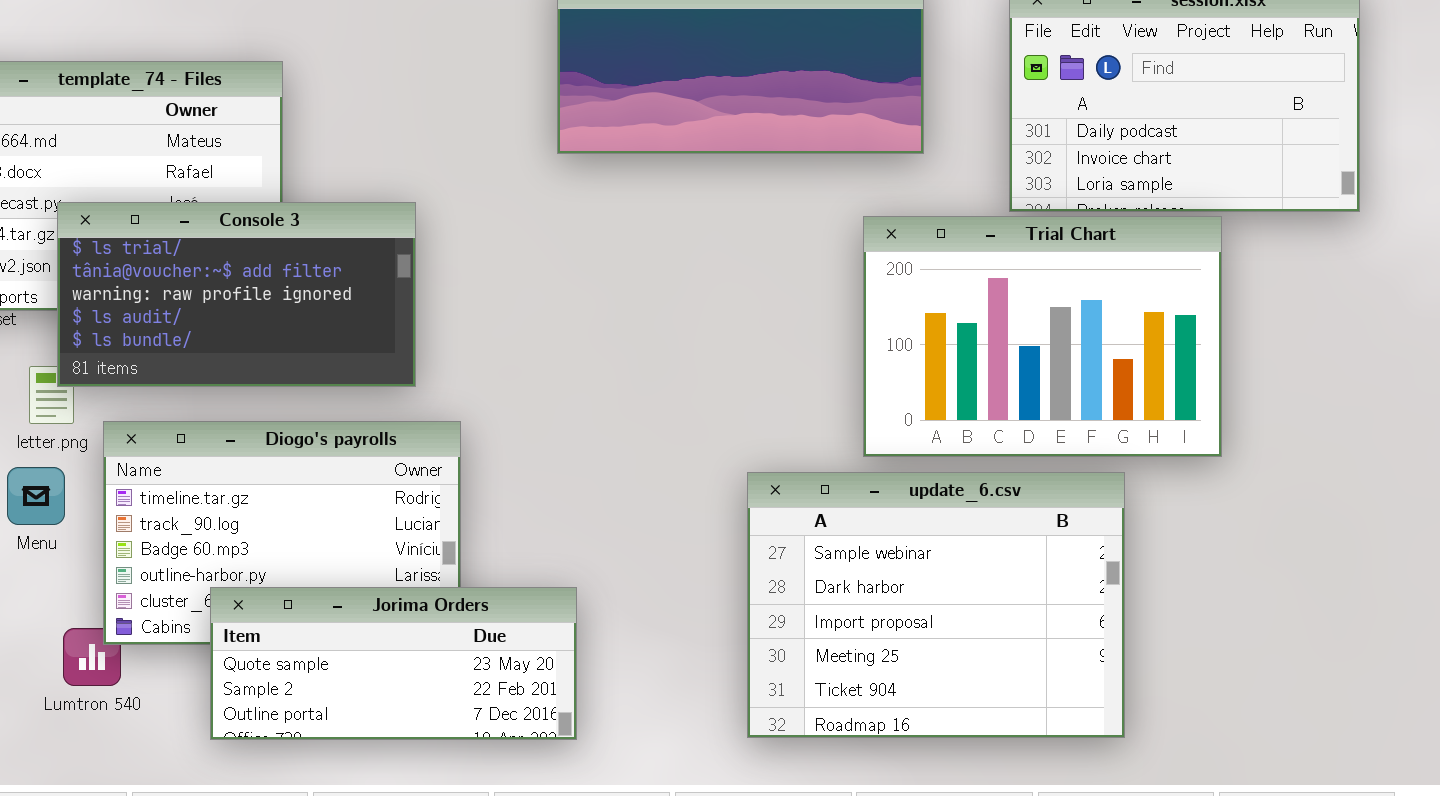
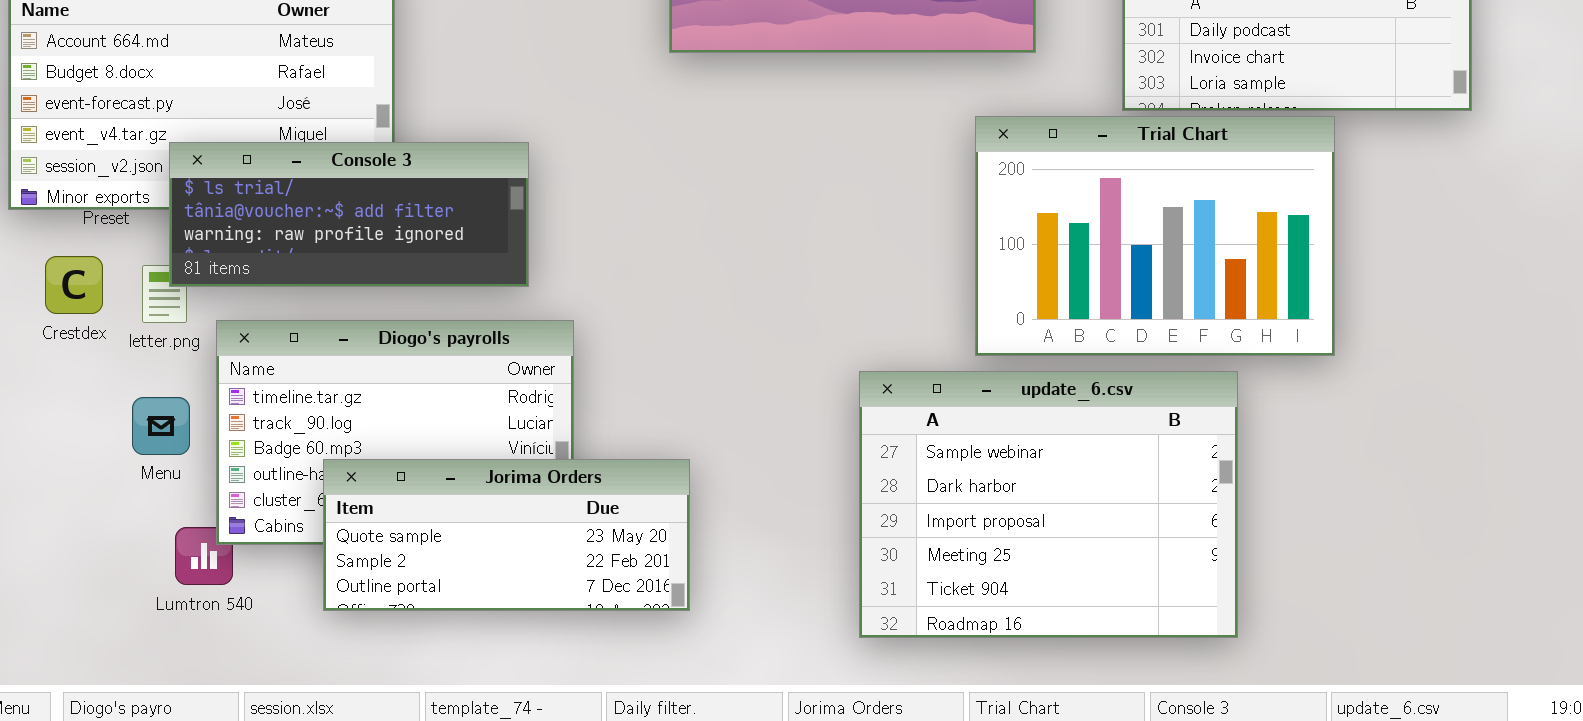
Console 3: [57,202,416,387] -> [169,142,529,287], resized
Menu: [7,467,65,525] -> [132,397,190,455], moved
Jorima Orders: [210,587,577,740] -> [323,459,690,611], moved

